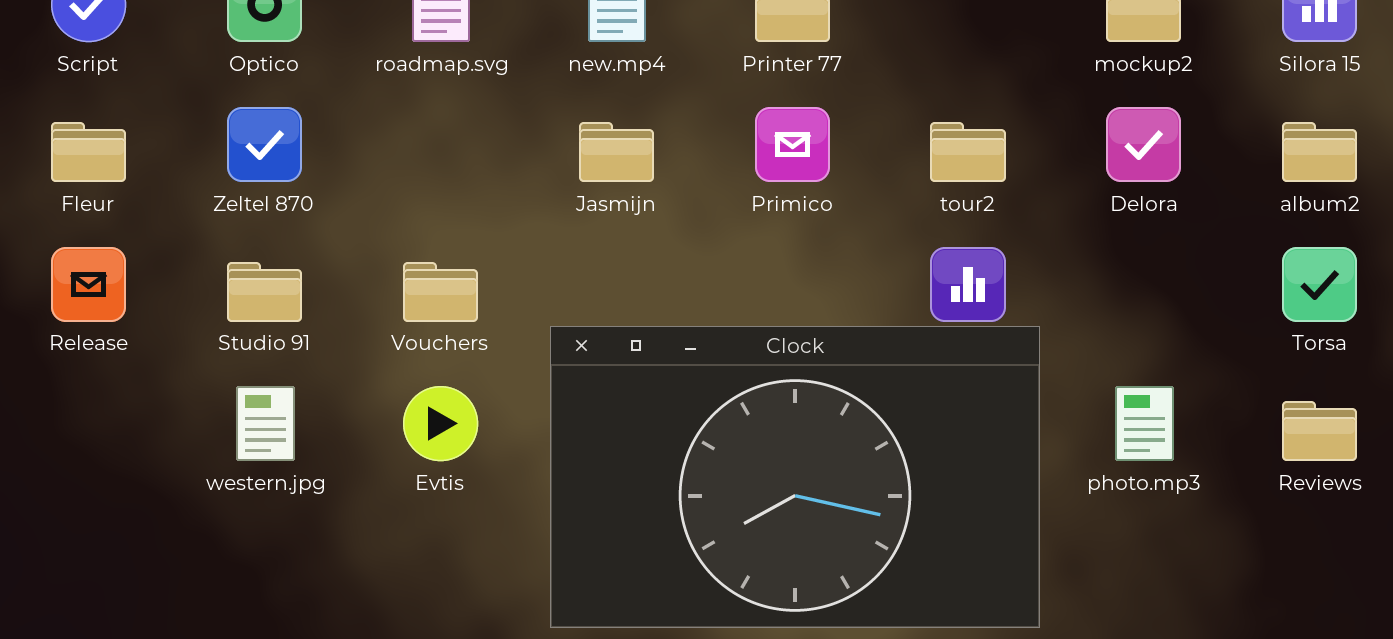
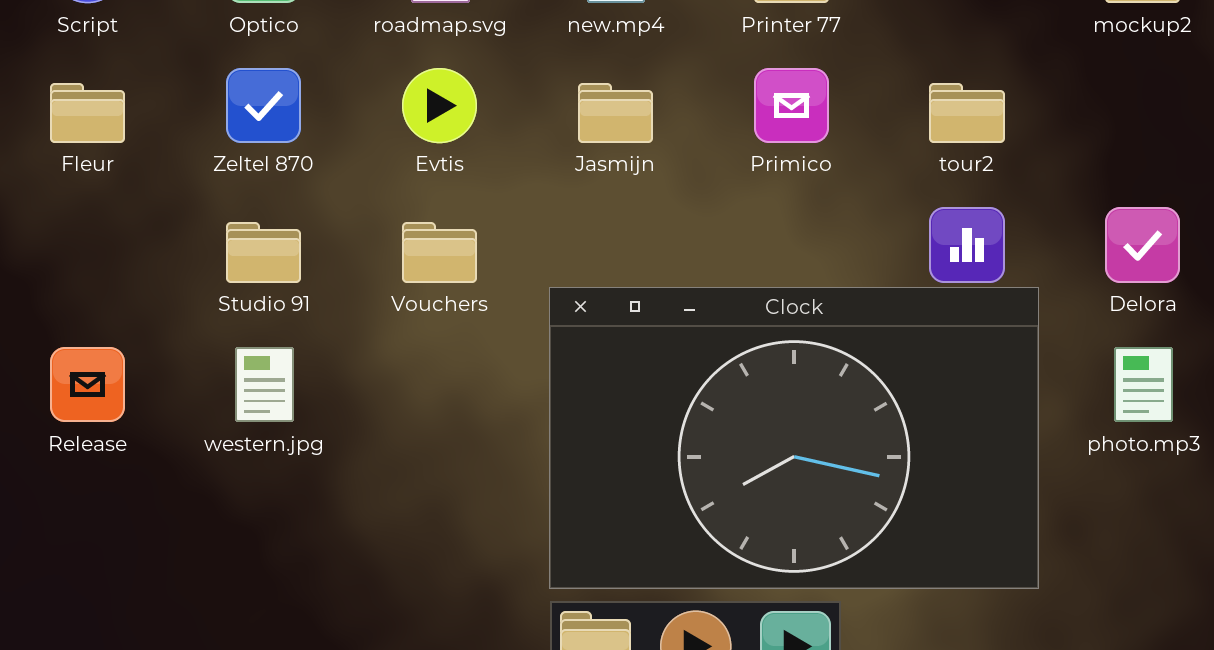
Delora: [1106,107,1181,182] -> [1105,207,1180,283], moved
Release: [51,247,126,322] -> [50,347,125,422], moved
Evtis: [403,386,478,461] -> [402,68,477,143], moved

